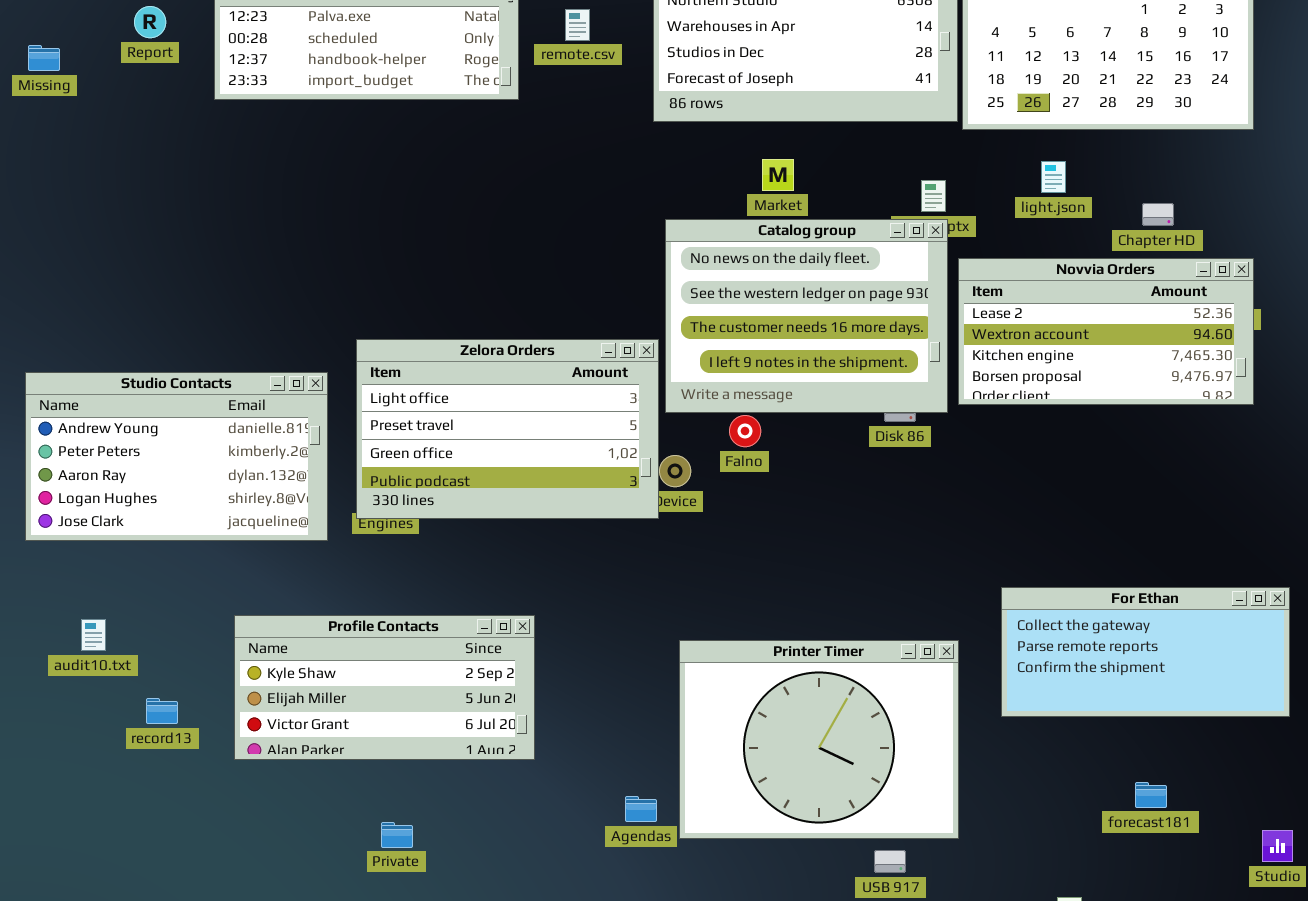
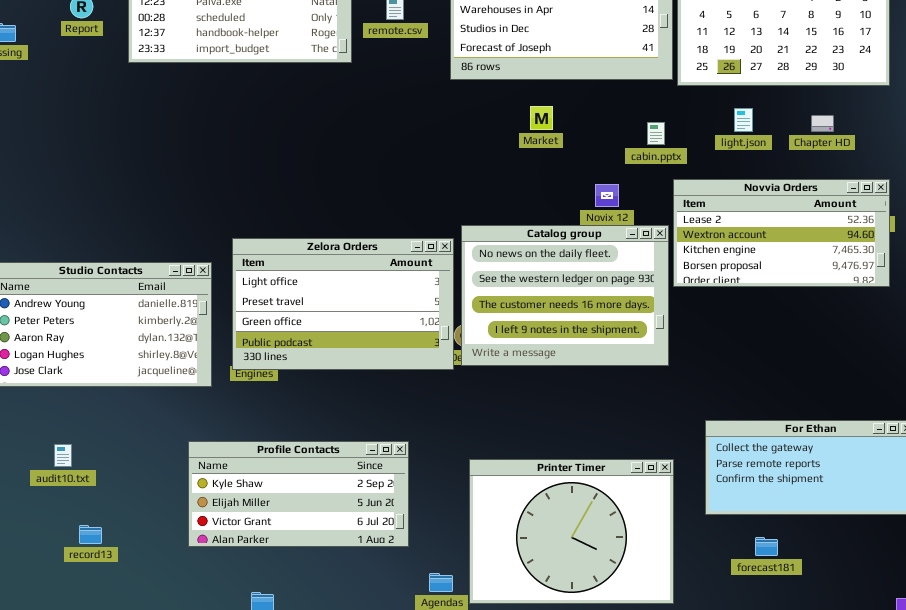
Chapter HD: [1142,203,1174,226] -> [811,115,834,132], moved
Catalog group: [665,219,948,413] -> [461,225,669,366], moved
Profile Contacts: [234,615,535,760] -> [188,441,409,547], moved
audit10.txt: [81,619,106,651] -> [54,444,72,467], moved
record13: [146,698,178,724] -> [79,525,102,544], moved
forecast181: [1135,782,1167,808] -> [755,537,778,556], moved

